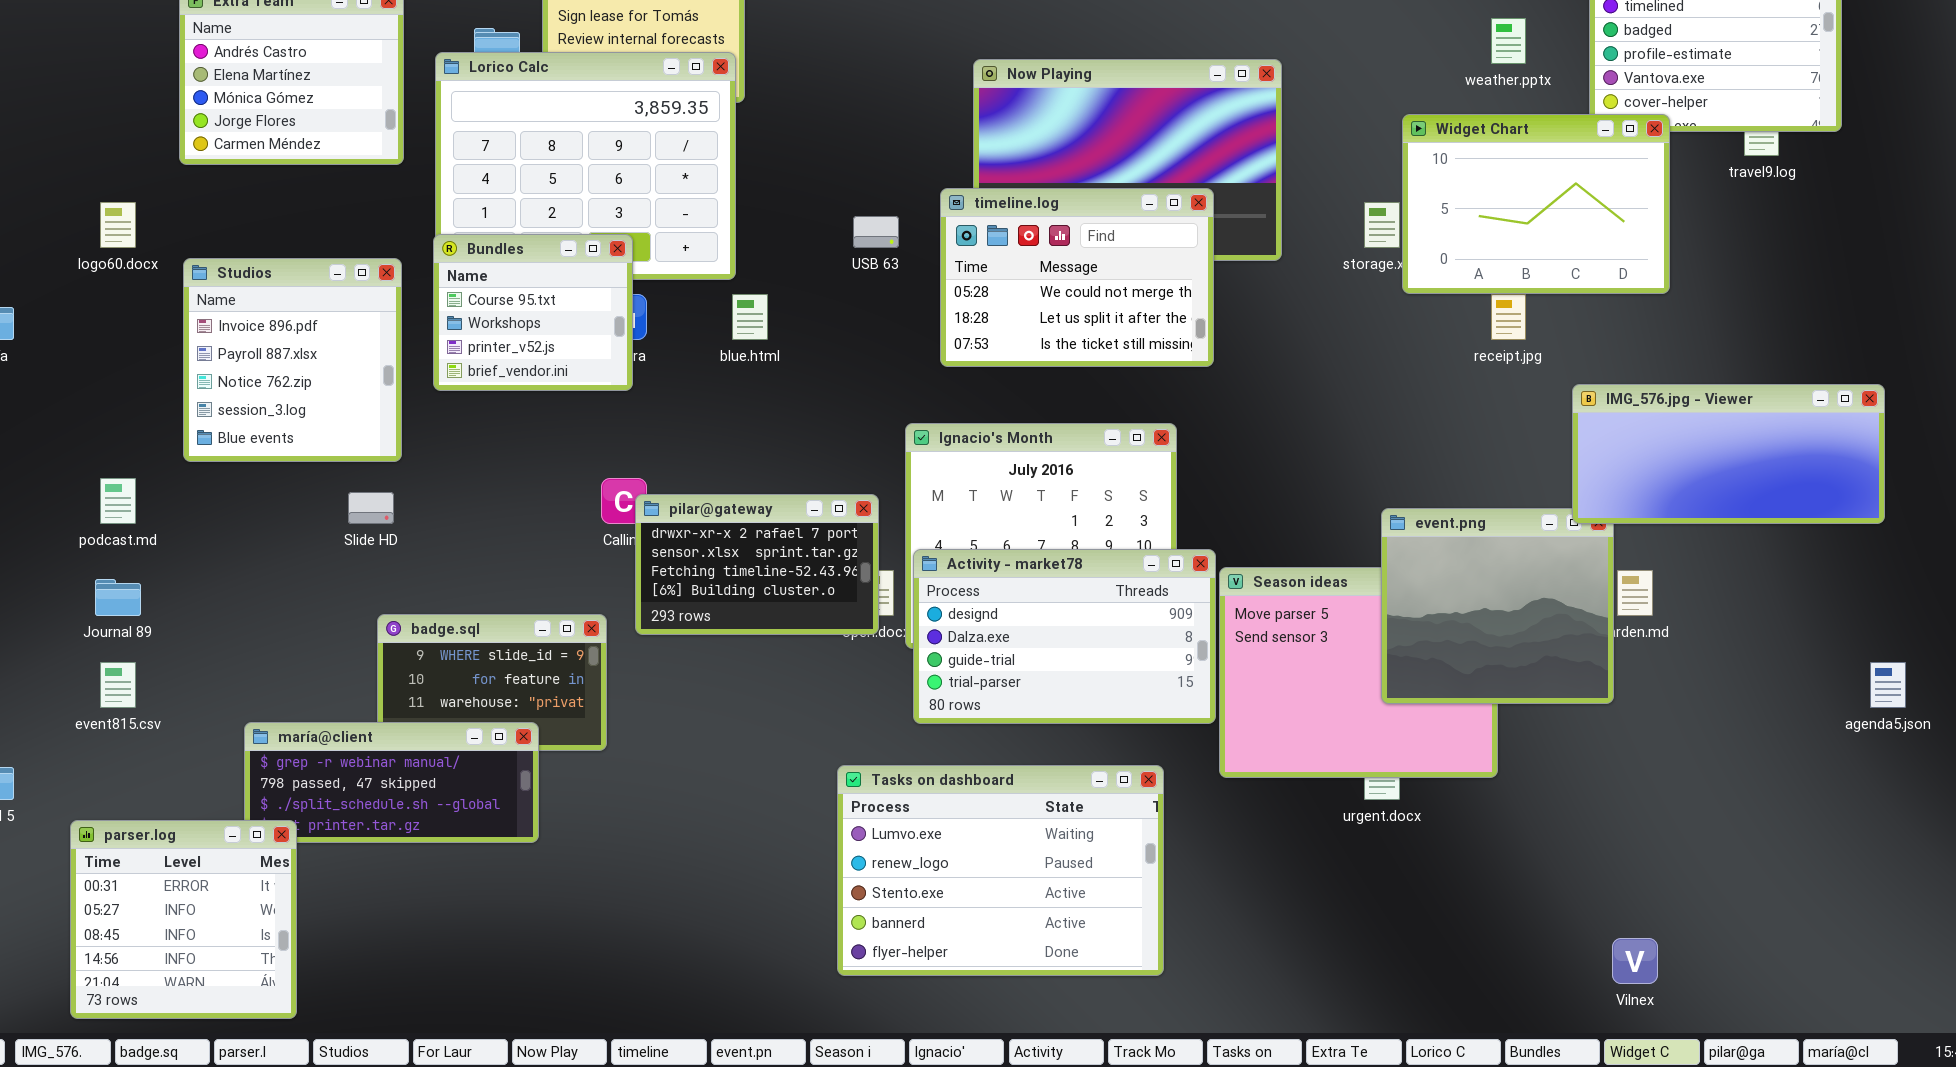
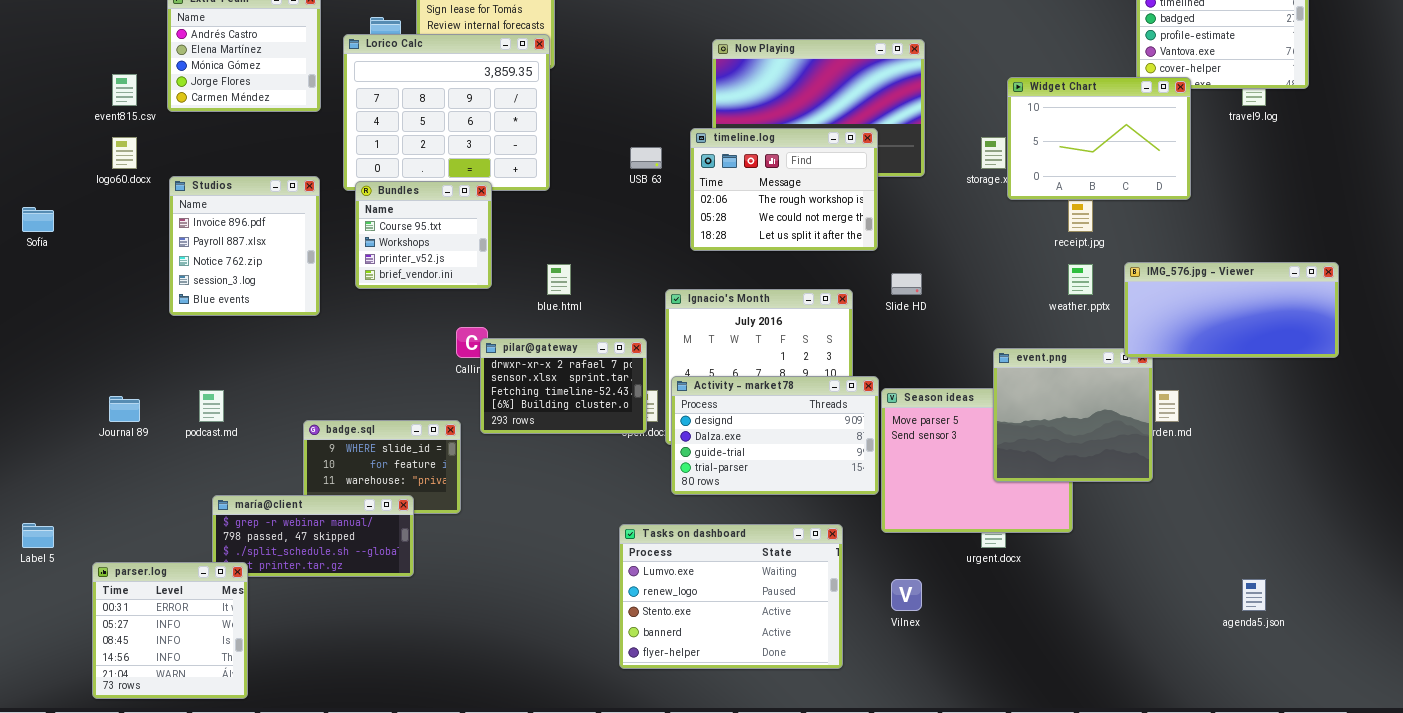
weather.pptx: [1491,18,1526,64] -> [1068,264,1093,295], moved
timeline.log: [940,188,1214,367] -> [690,128,878,251], scrolled up 1 row
Bundles: [433,234,633,391] -> [355,181,492,289], moved
blue.html: [732,294,768,340] -> [547,264,571,295], moved
podcast.md: [100,478,136,524] -> [199,390,224,422], moved
Slide HD: [348,492,394,524] -> [891,273,922,295], moved
event815.csv: [100,662,136,708] -> [112,74,137,106], moved
agenda5.json: [1870,662,1906,708] -> [1242,579,1266,611], moved
Vilnex: [1612,938,1658,984] -> [891,579,922,611], moved

